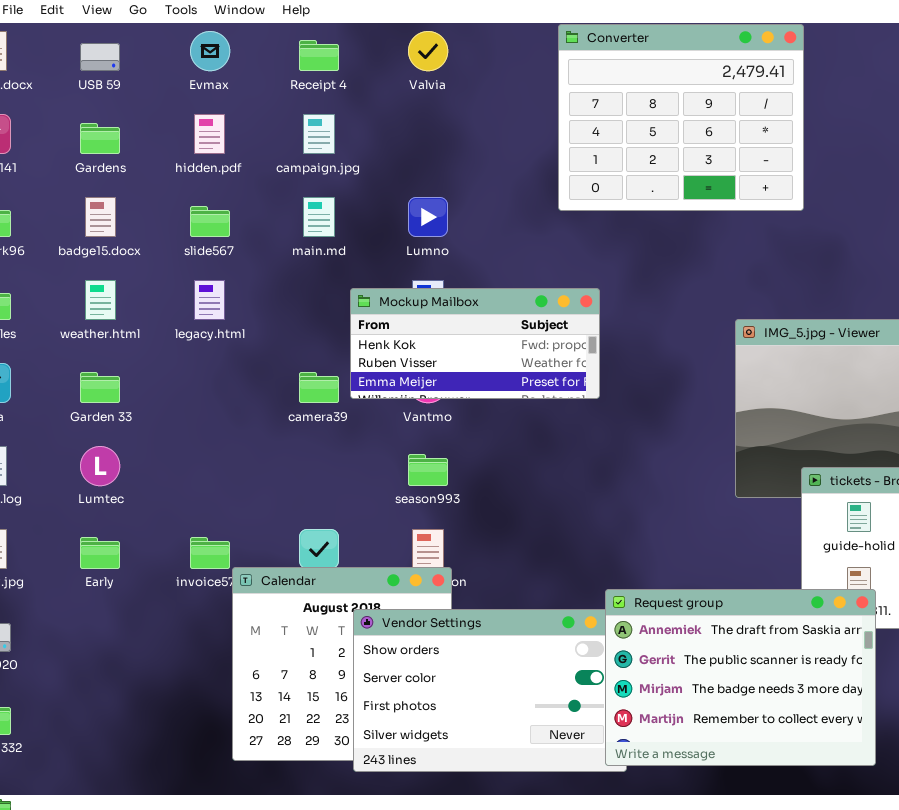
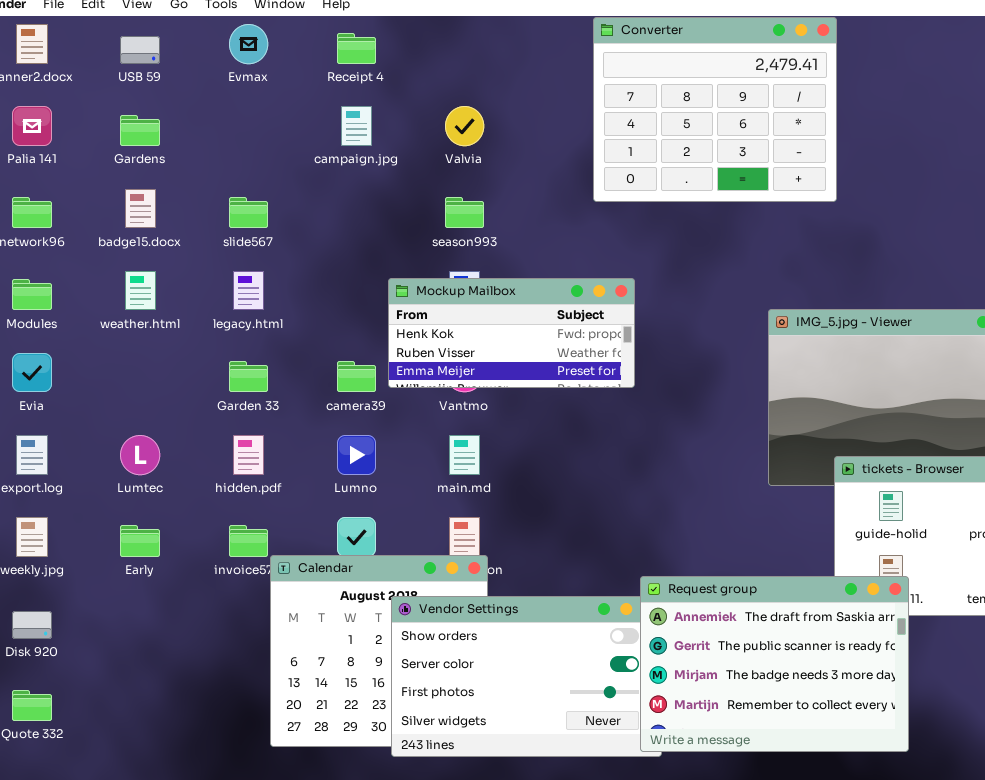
Valvia: [408,31,448,71] -> [445,106,484,146], moved
hidden.pdf: [194,114,225,154] -> [233,435,264,475], moved
main.md: [303,197,335,237] -> [449,435,480,475], moved
Lumno: [408,197,448,237] -> [337,435,376,475], moved
Garden 33: [80,372,120,403] -> [229,361,268,392], moved
season993: [408,454,448,486] -> [445,197,484,228], moved

